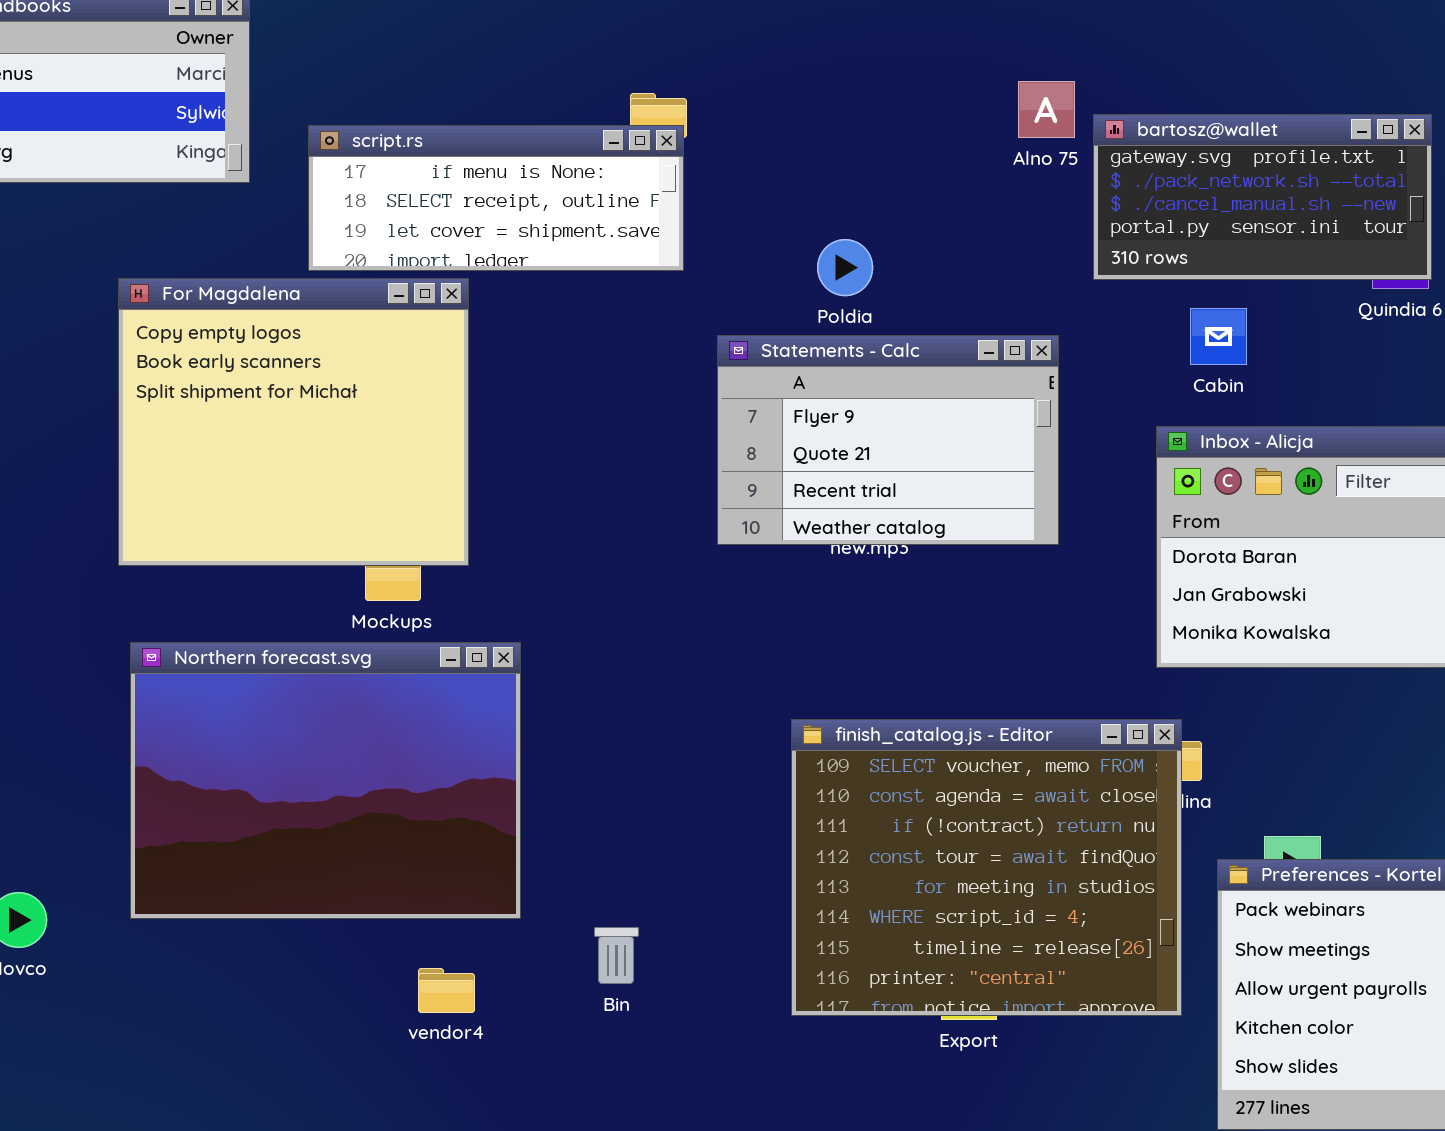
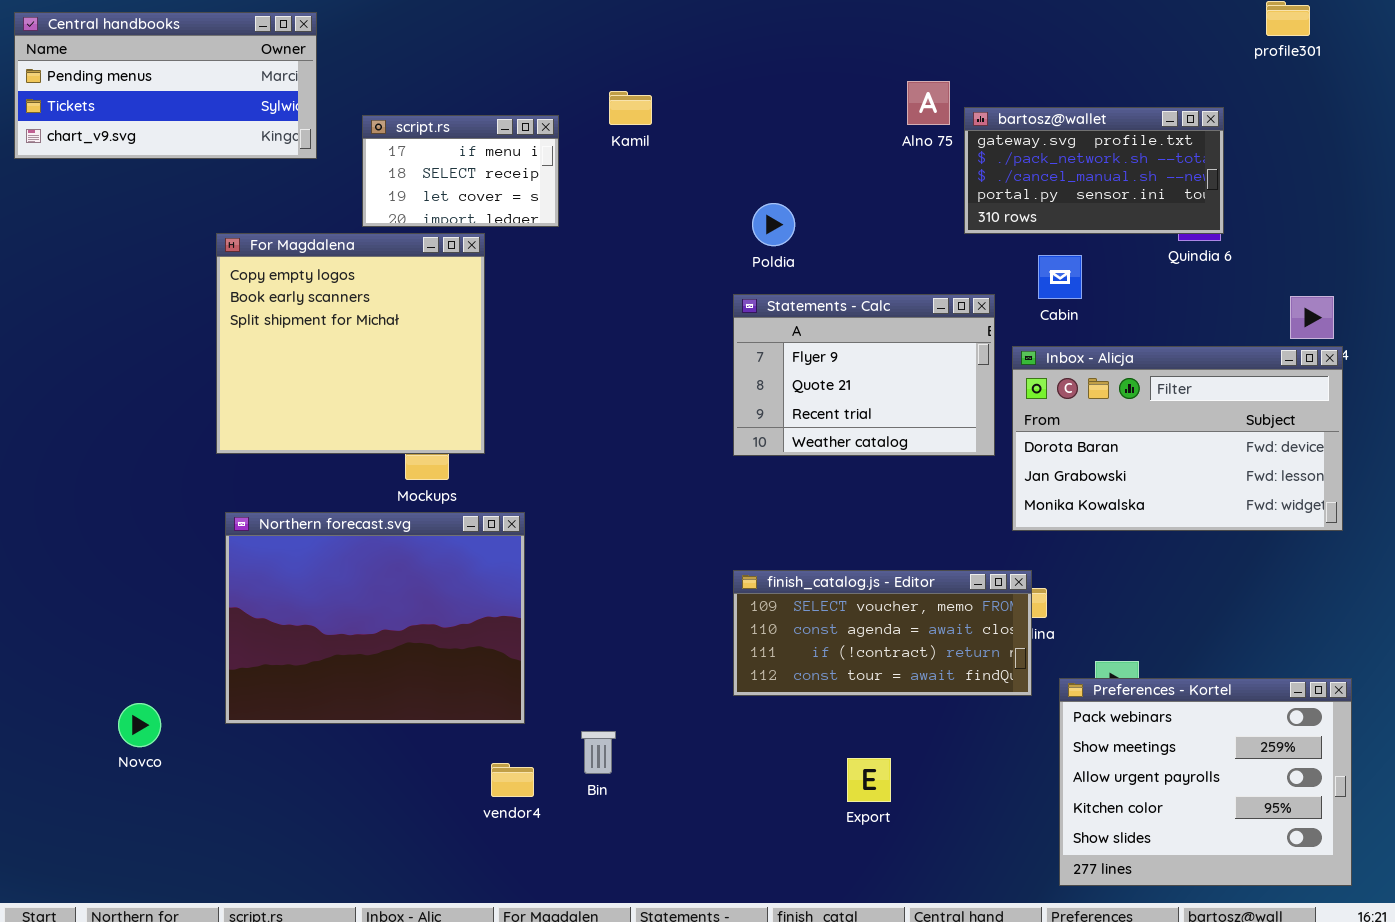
script.rs: [308,125,684,271] -> [362,115,559,227], resized
Statements - Calc: [717,335,1059,545] -> [733,294,995,456], moved
finish_catalog.js - Editor: [791,719,1182,1016] -> [733,570,1032,696], resized
vendor4: [418,968,475,1013] -> [491,763,534,797], moved

